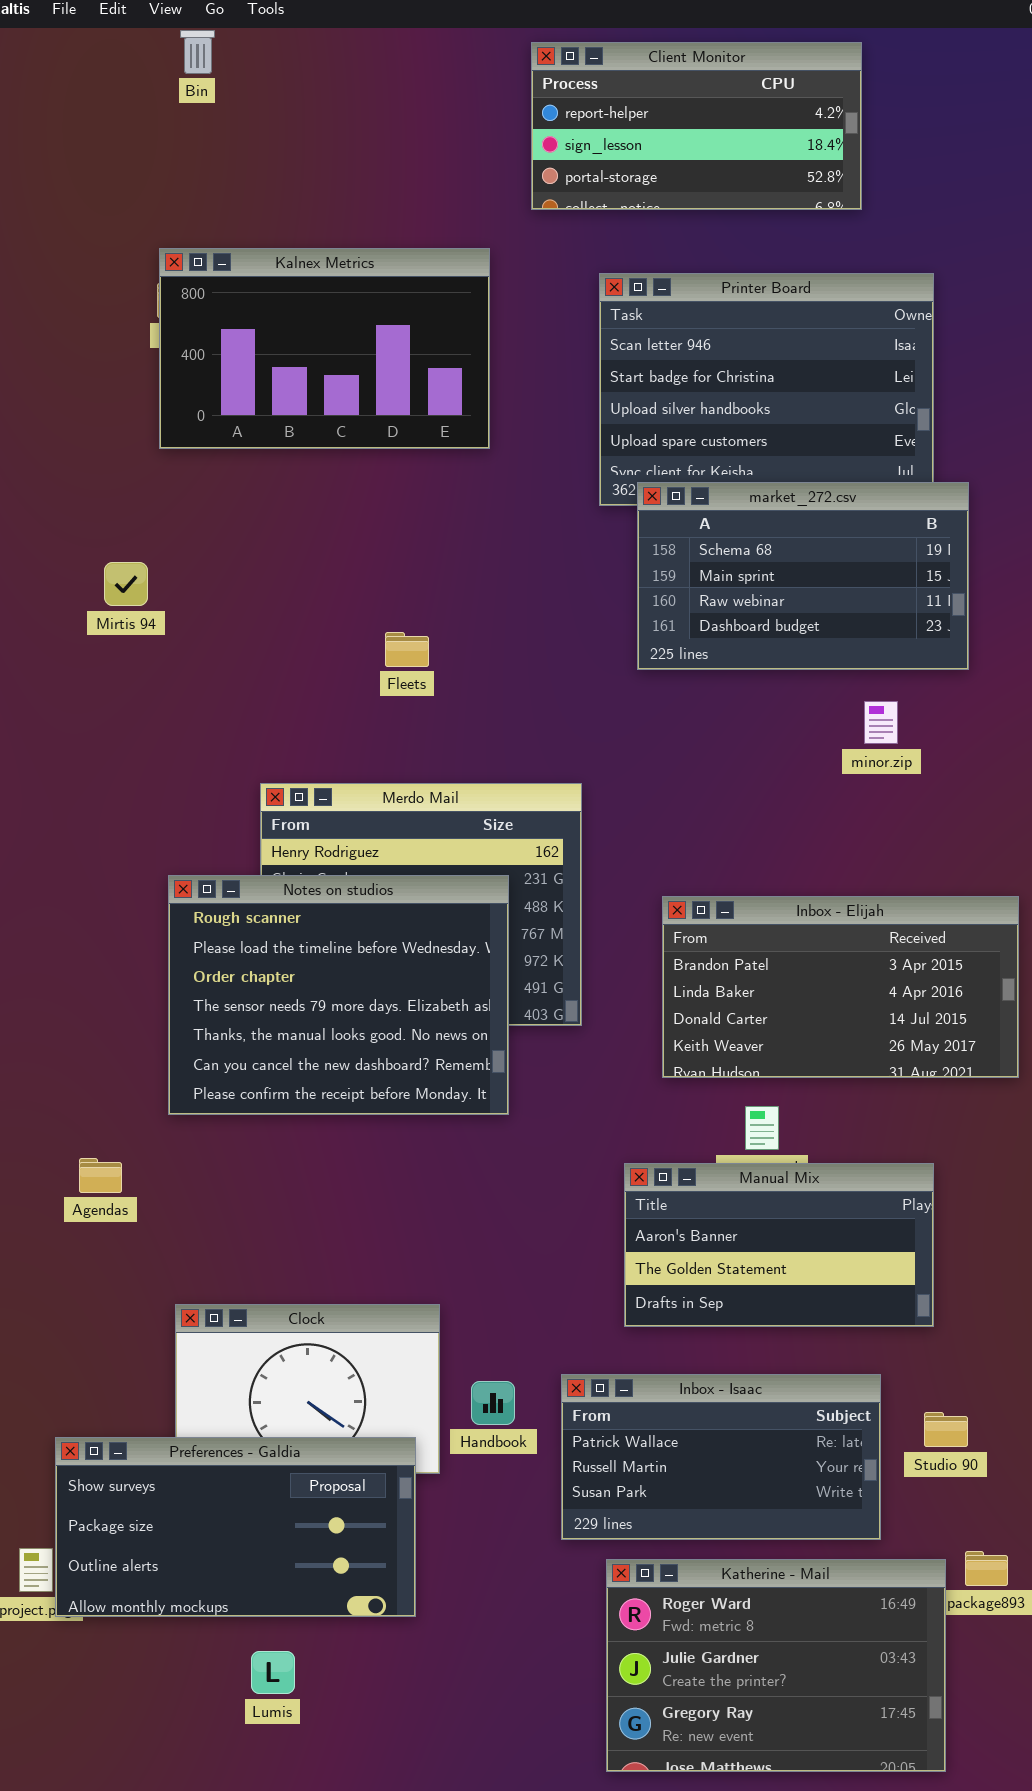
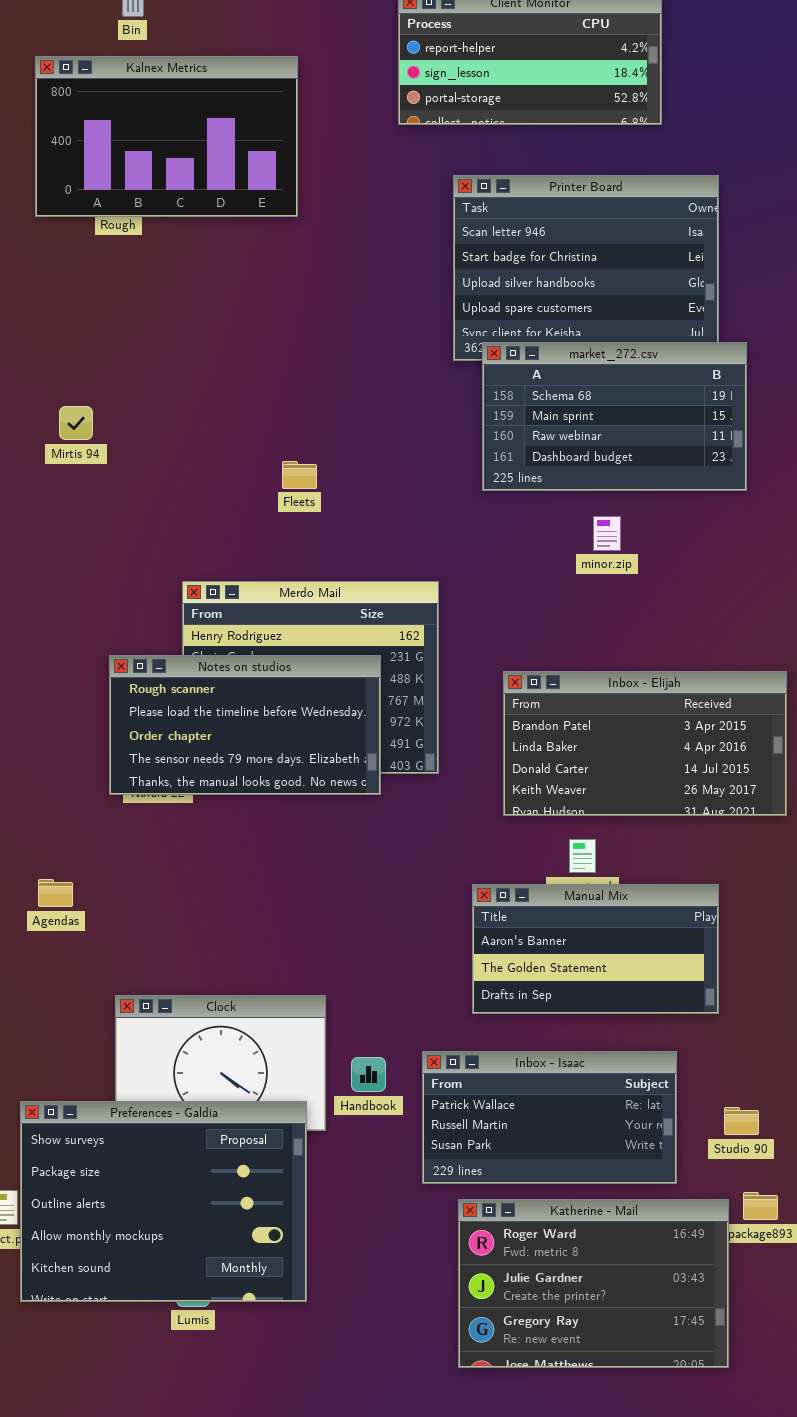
Kalnex Metrics: [159,248,490,449] -> [35,56,298,217], moved
minor.zip: [864,701,898,744] -> [593,516,621,551], moved
Notes on studios: [168,875,509,1115] -> [109,655,381,795], resized
Studio 90: [924,1412,968,1447] -> [724,1107,759,1135], moved
Preferences - Galdia: [55,1437,416,1617] -> [20,1101,307,1302], resized

